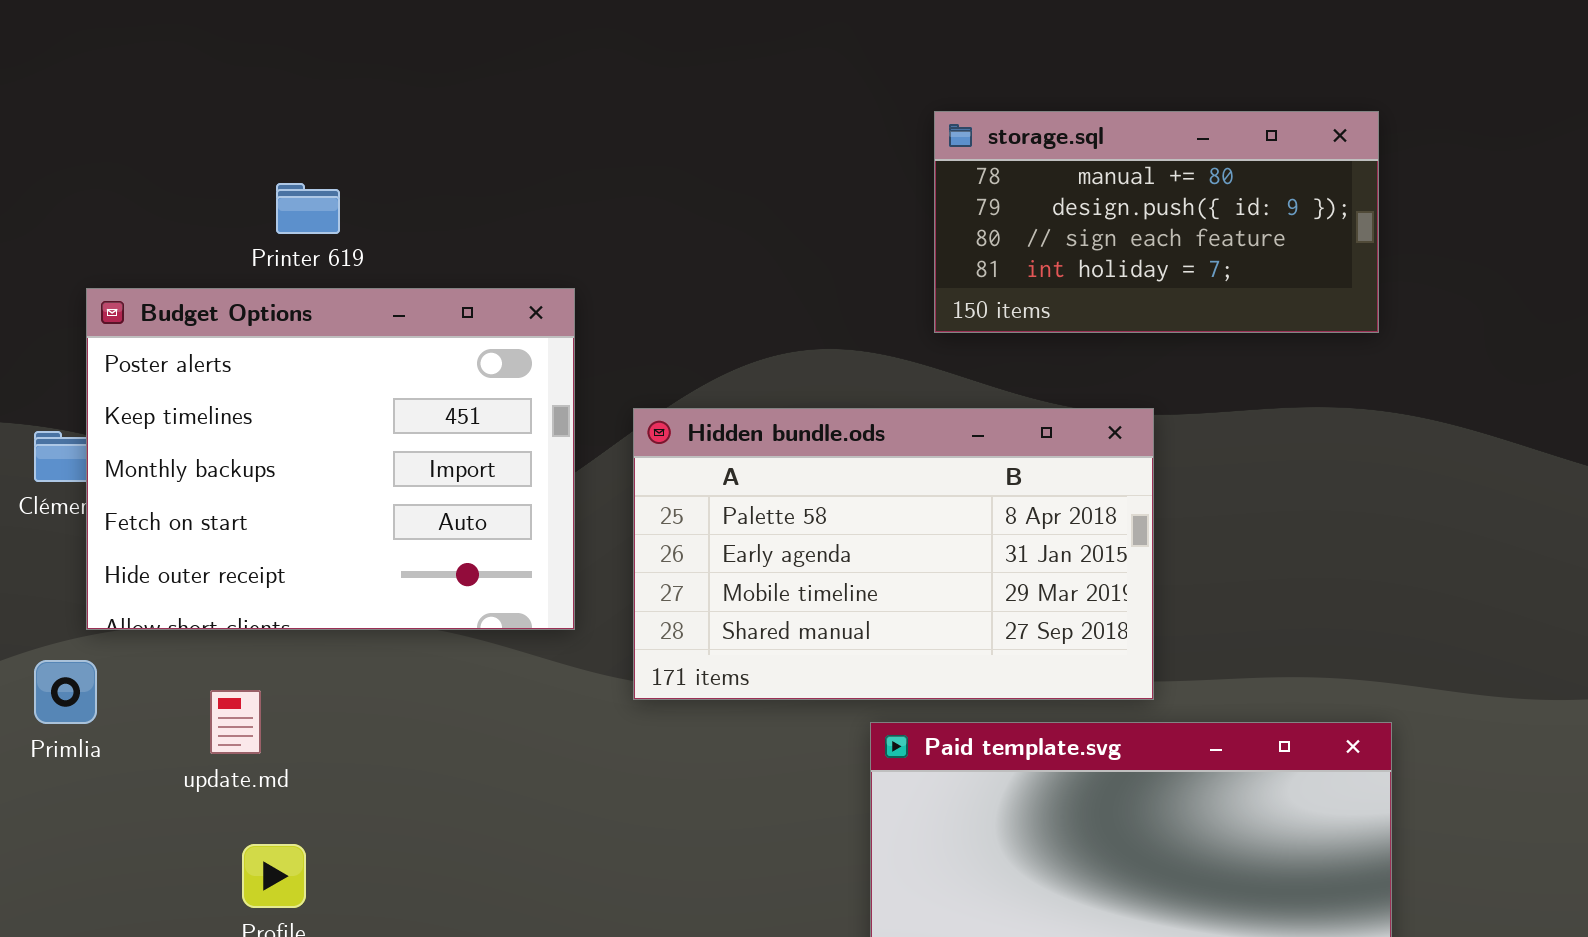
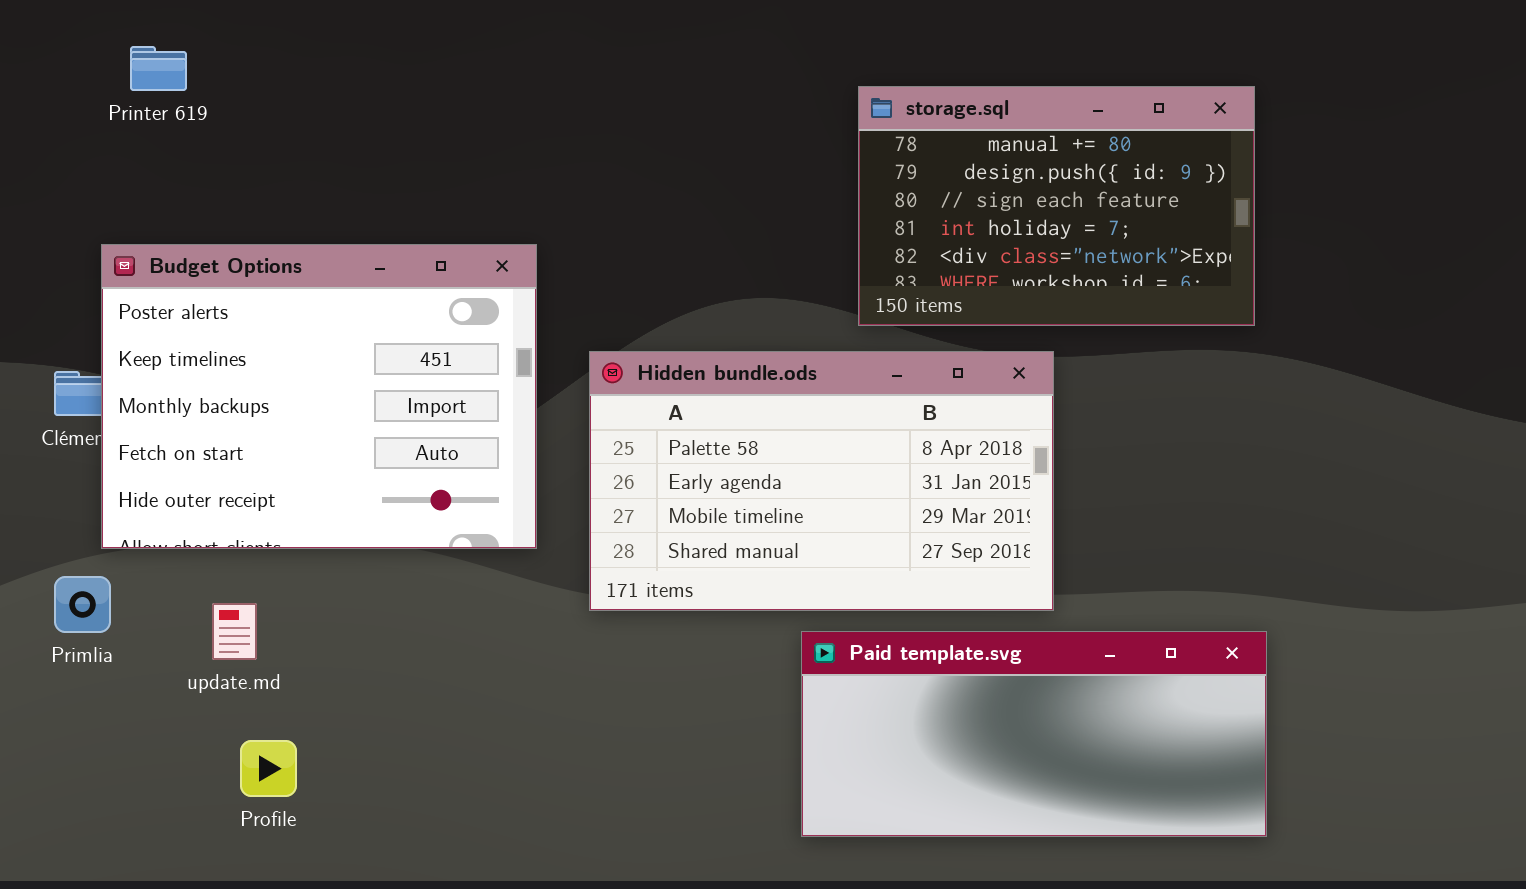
storage.sql: [934,111,1379,333] -> [858,86,1255,326], resized
Printer 619: [276,183,340,234] -> [130,46,187,91], moved

